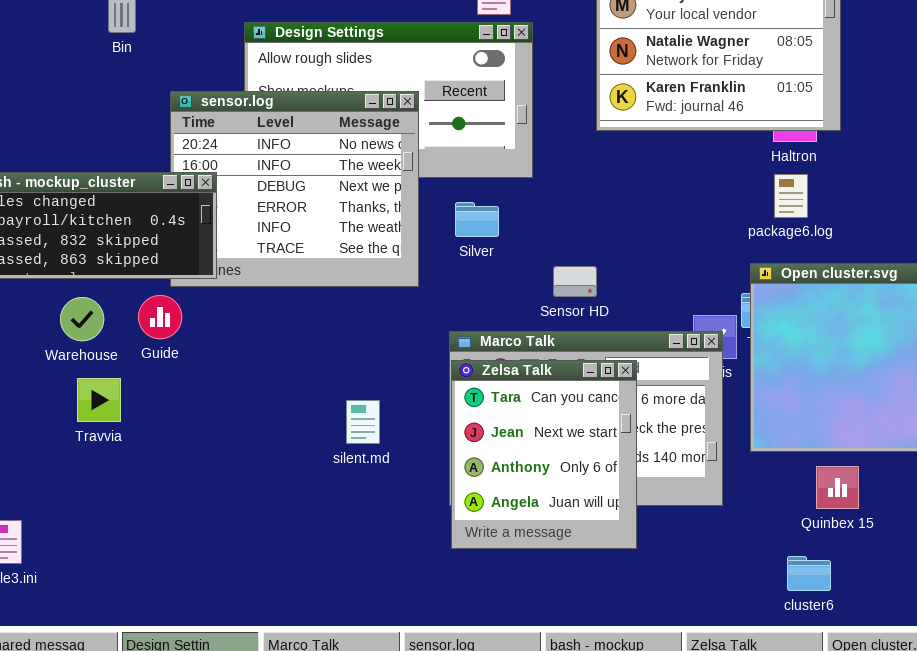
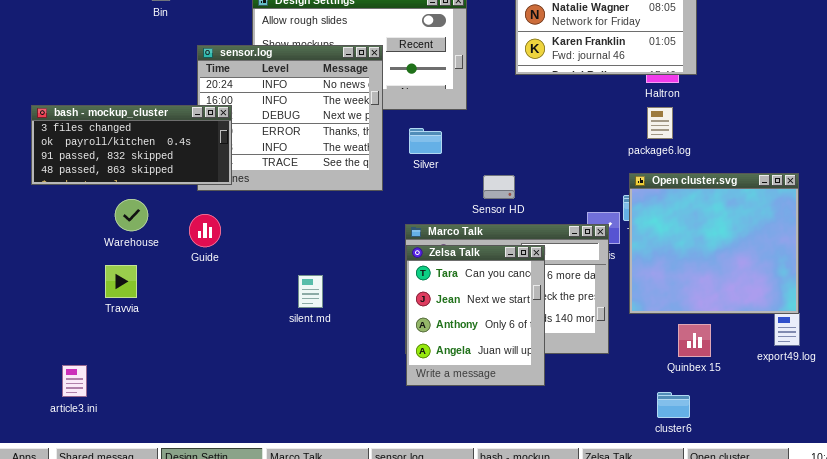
Guide: [138,295,182,339] -> [189,214,221,247], moved
Travvia: [77,378,121,422] -> [105,265,137,298], moved
silent.md: [346,400,380,444] -> [298,275,323,308], moved

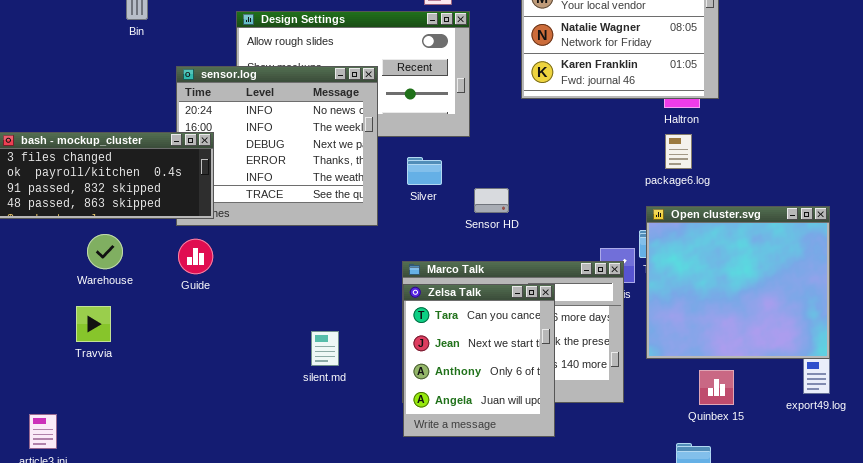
Sensor HD: [483,175,515,199] -> [474,188,509,213], moved
Guide: [189,214,221,247] -> [178,239,213,274], moved
silent.md: [298,275,323,308] -> [311,331,339,366], moved

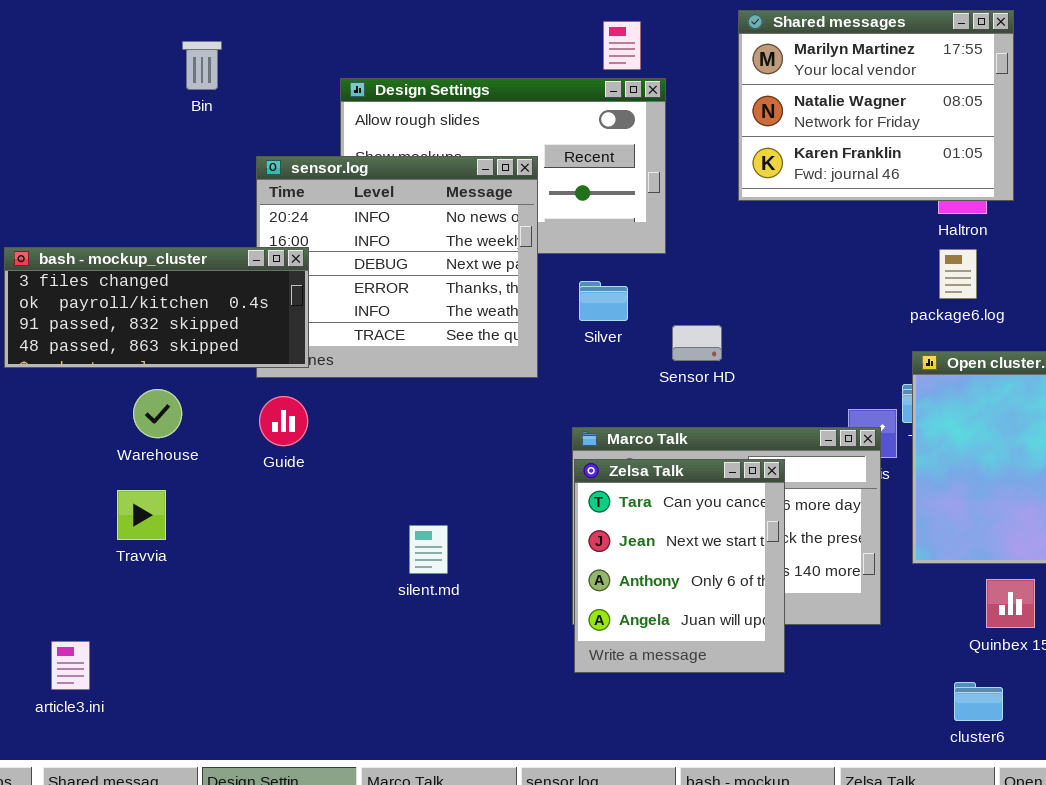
silent.md: [311,331,339,366] -> [409,525,448,574], moved

